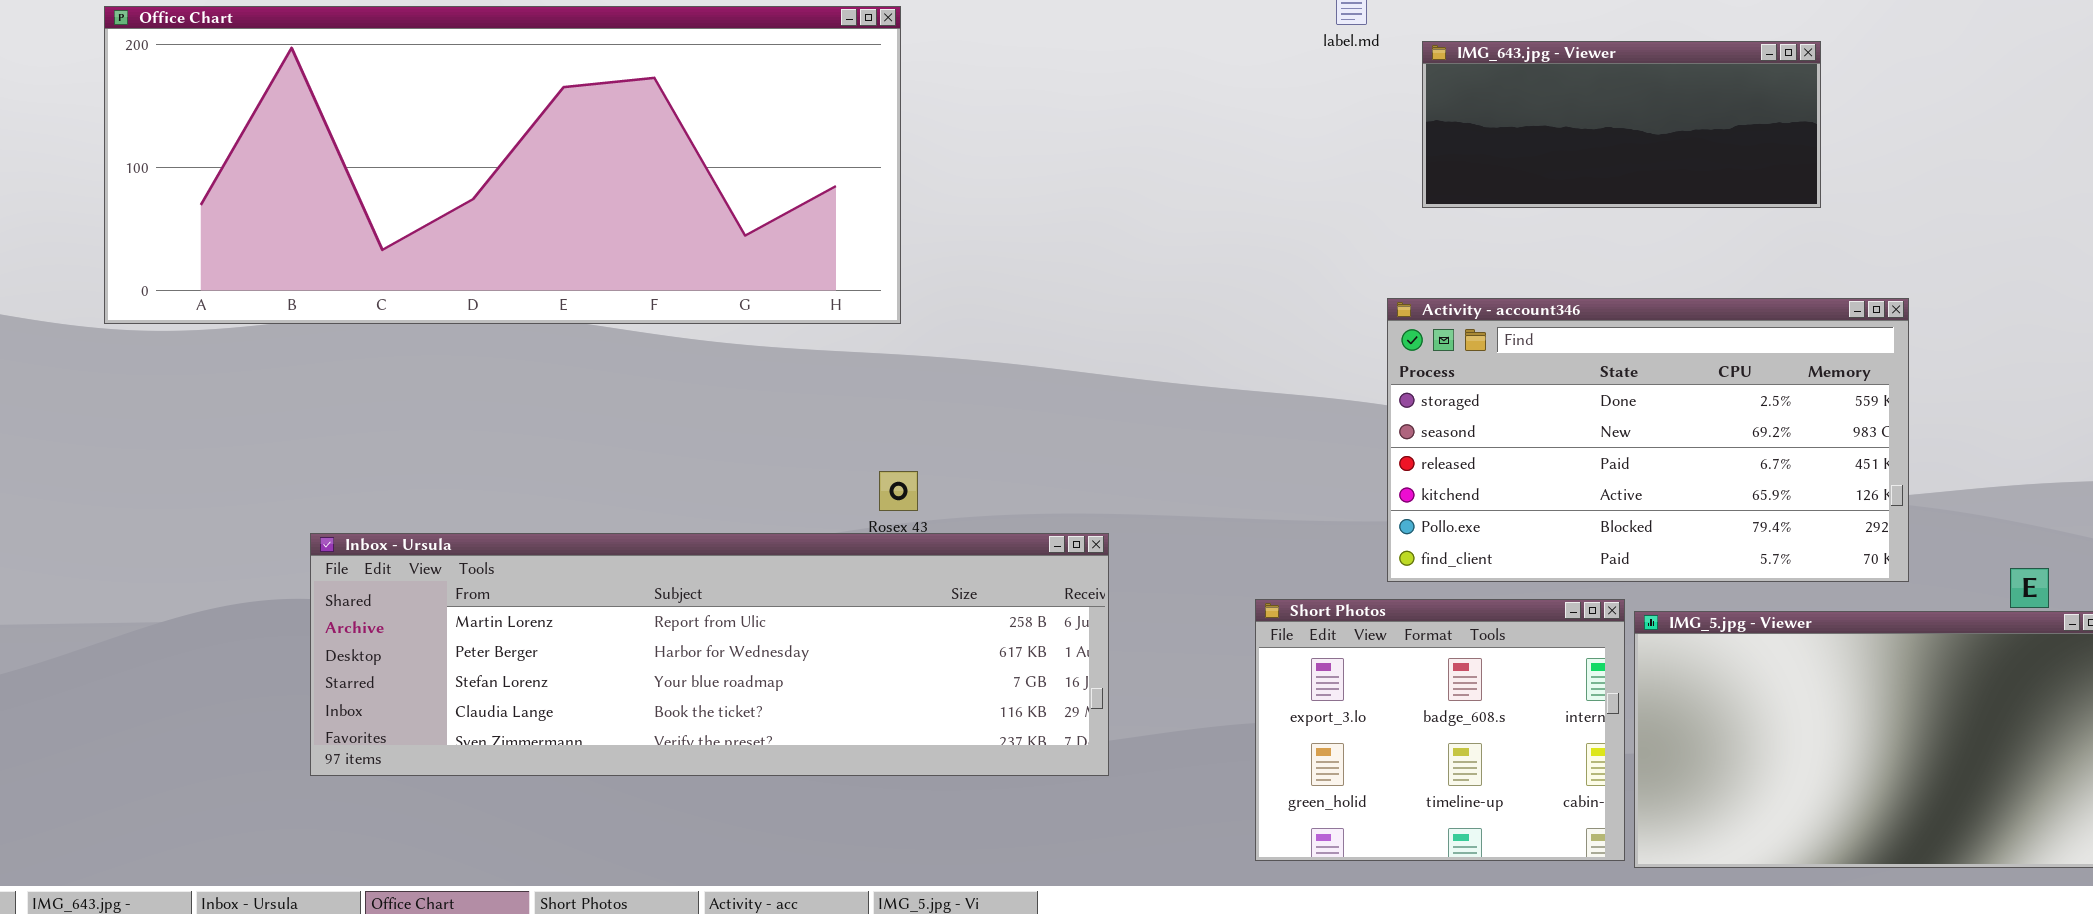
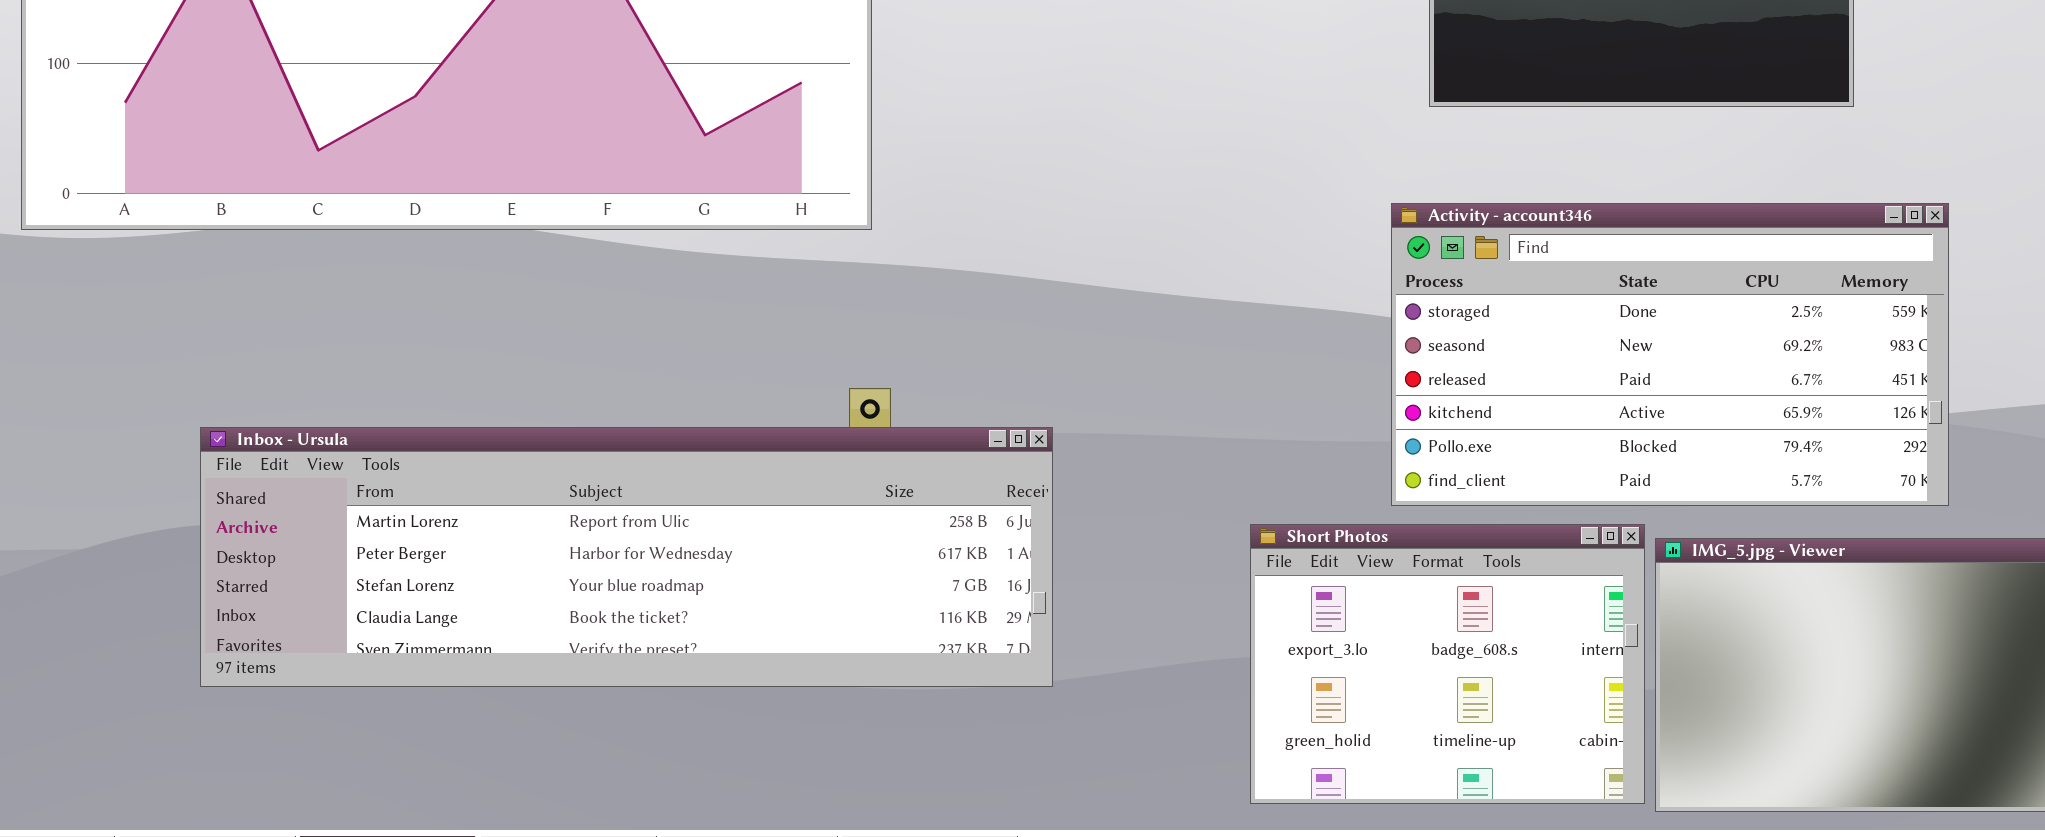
Inbox - Ursula: [310,533,1109,776] -> [200,427,1053,687], moved

